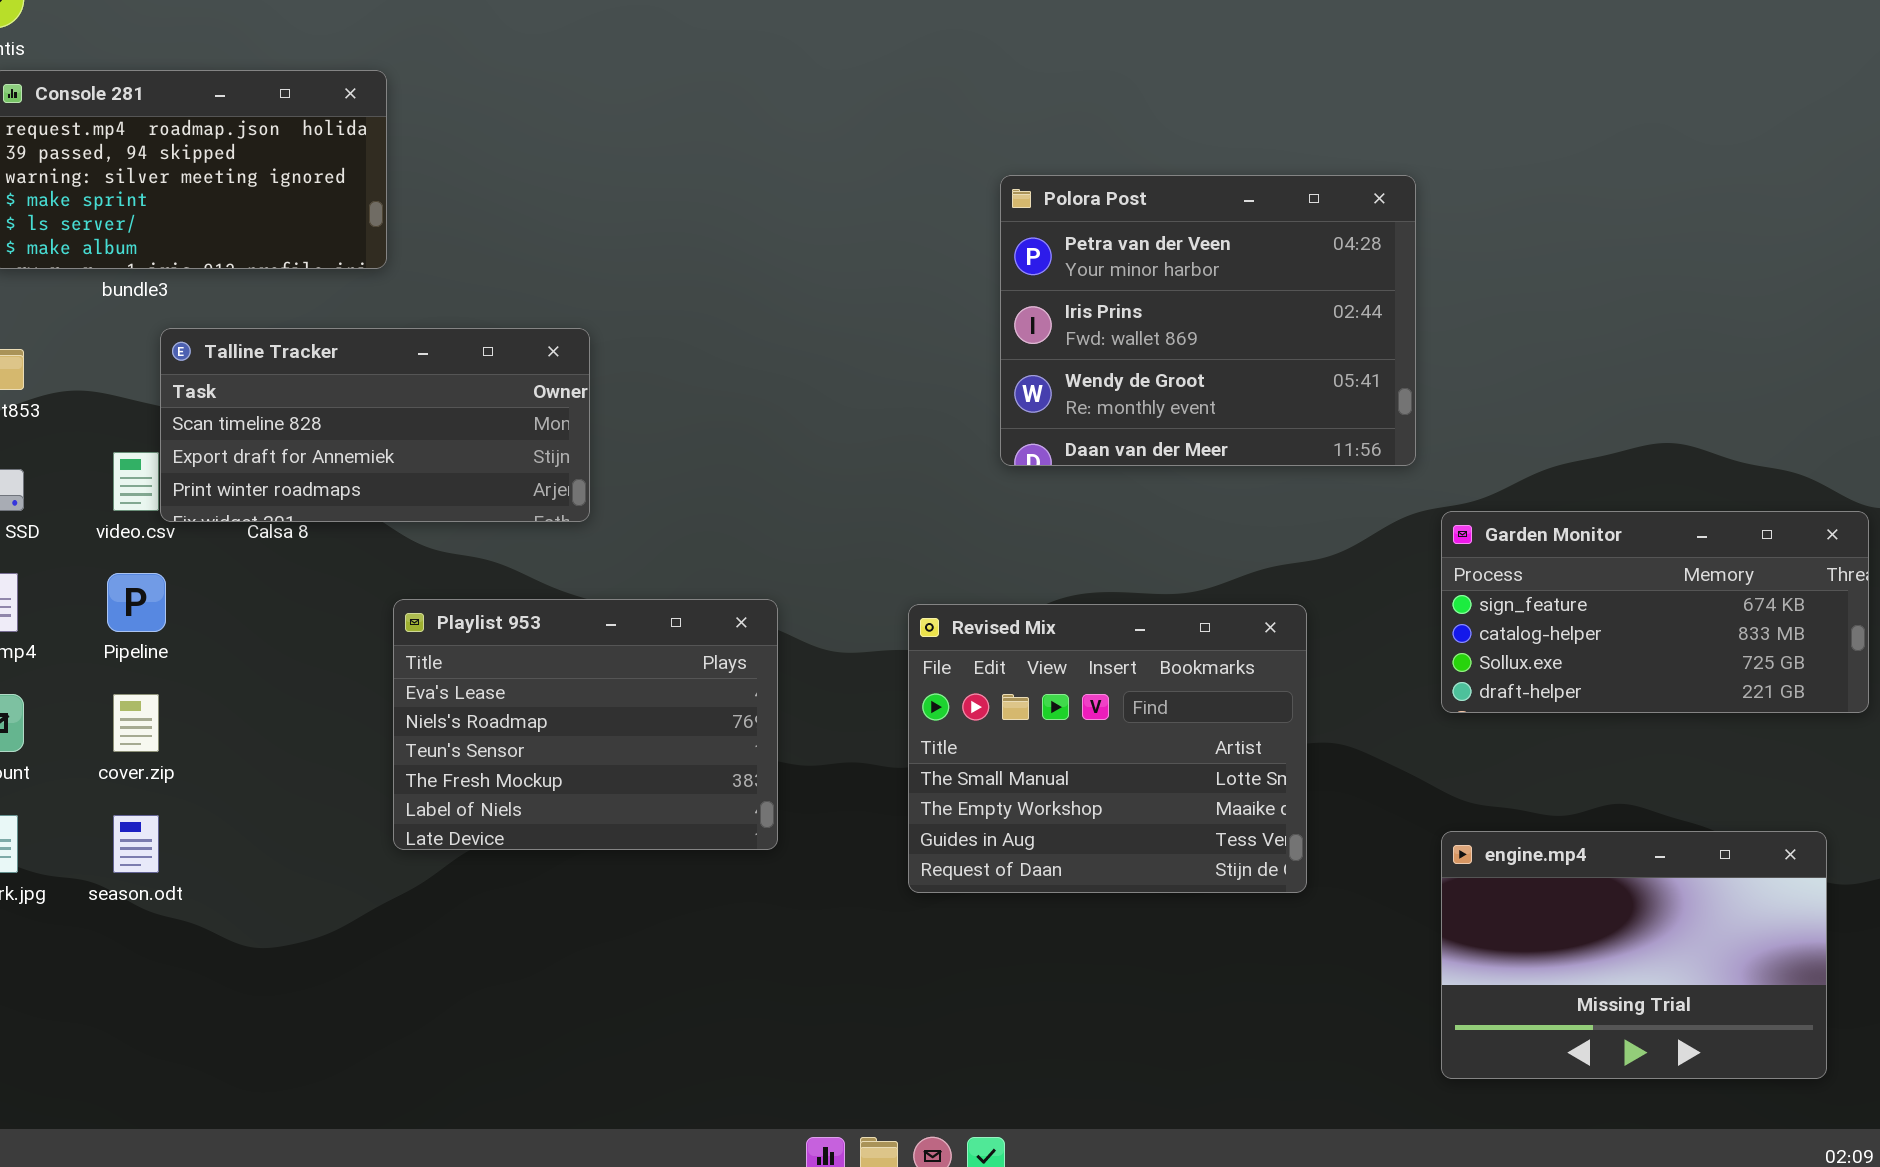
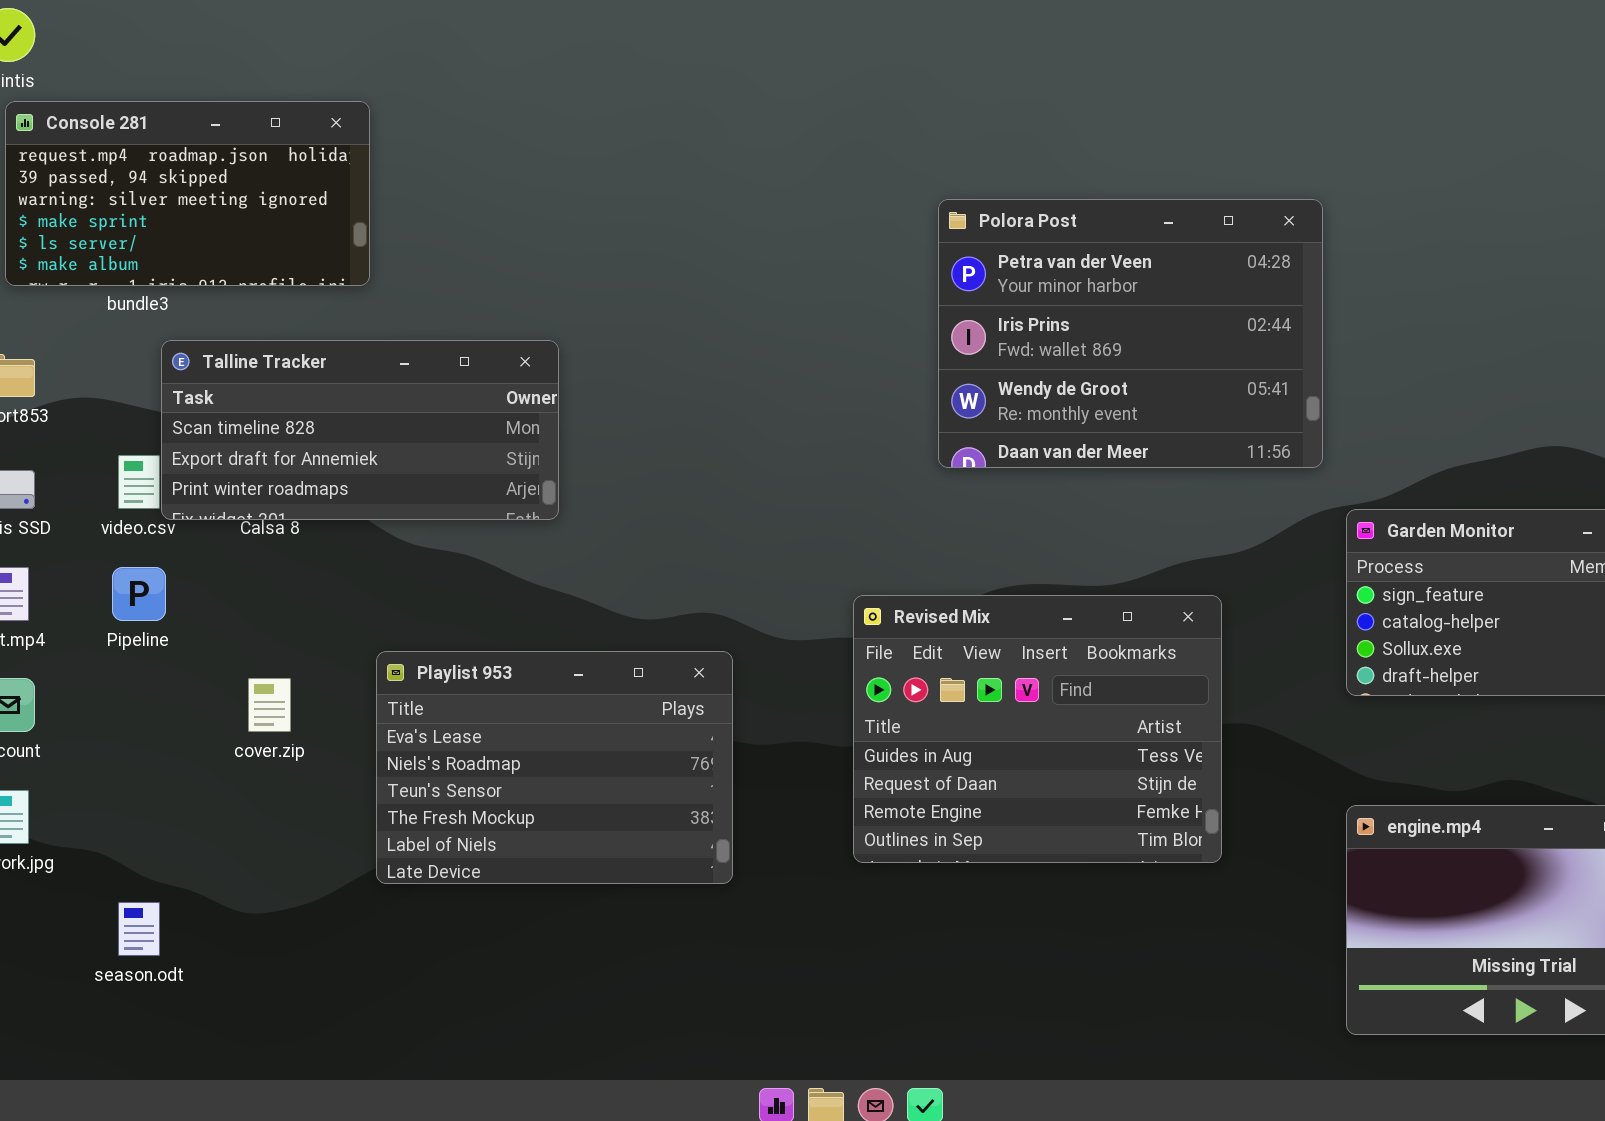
Playlist 953: [393,599,778,850] -> [376,651,733,884], moved
Revised Mix: [908,604,1307,893] -> [853,595,1222,863], scrolled down 2 rows
cover.zip: [113,694,159,752] -> [248,678,291,732], moved
season.odt: [113,815,159,873] -> [118,902,160,956], moved

